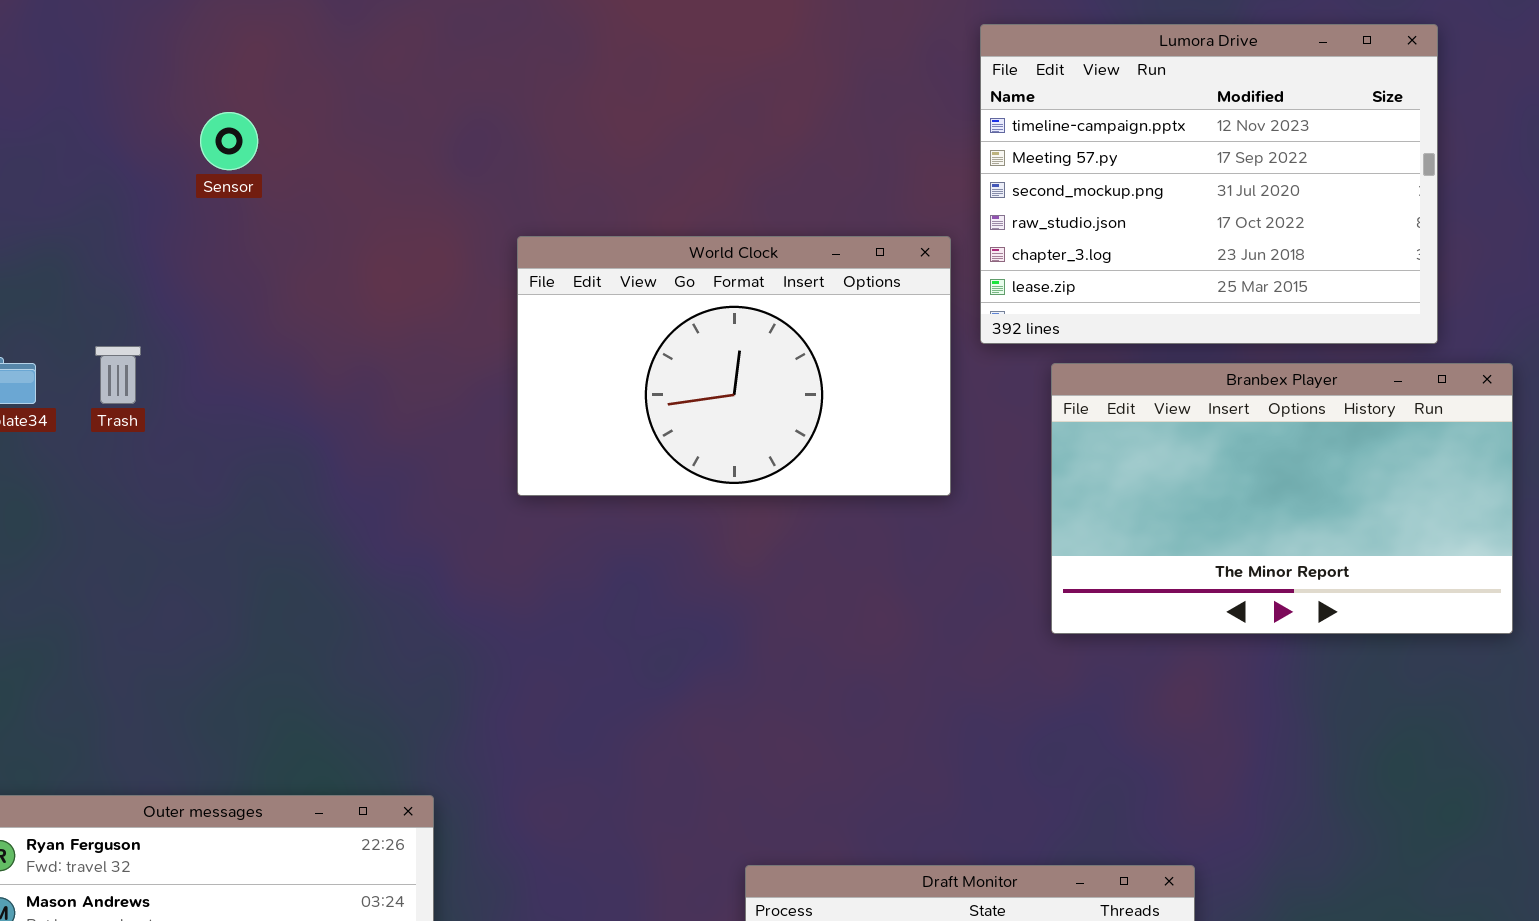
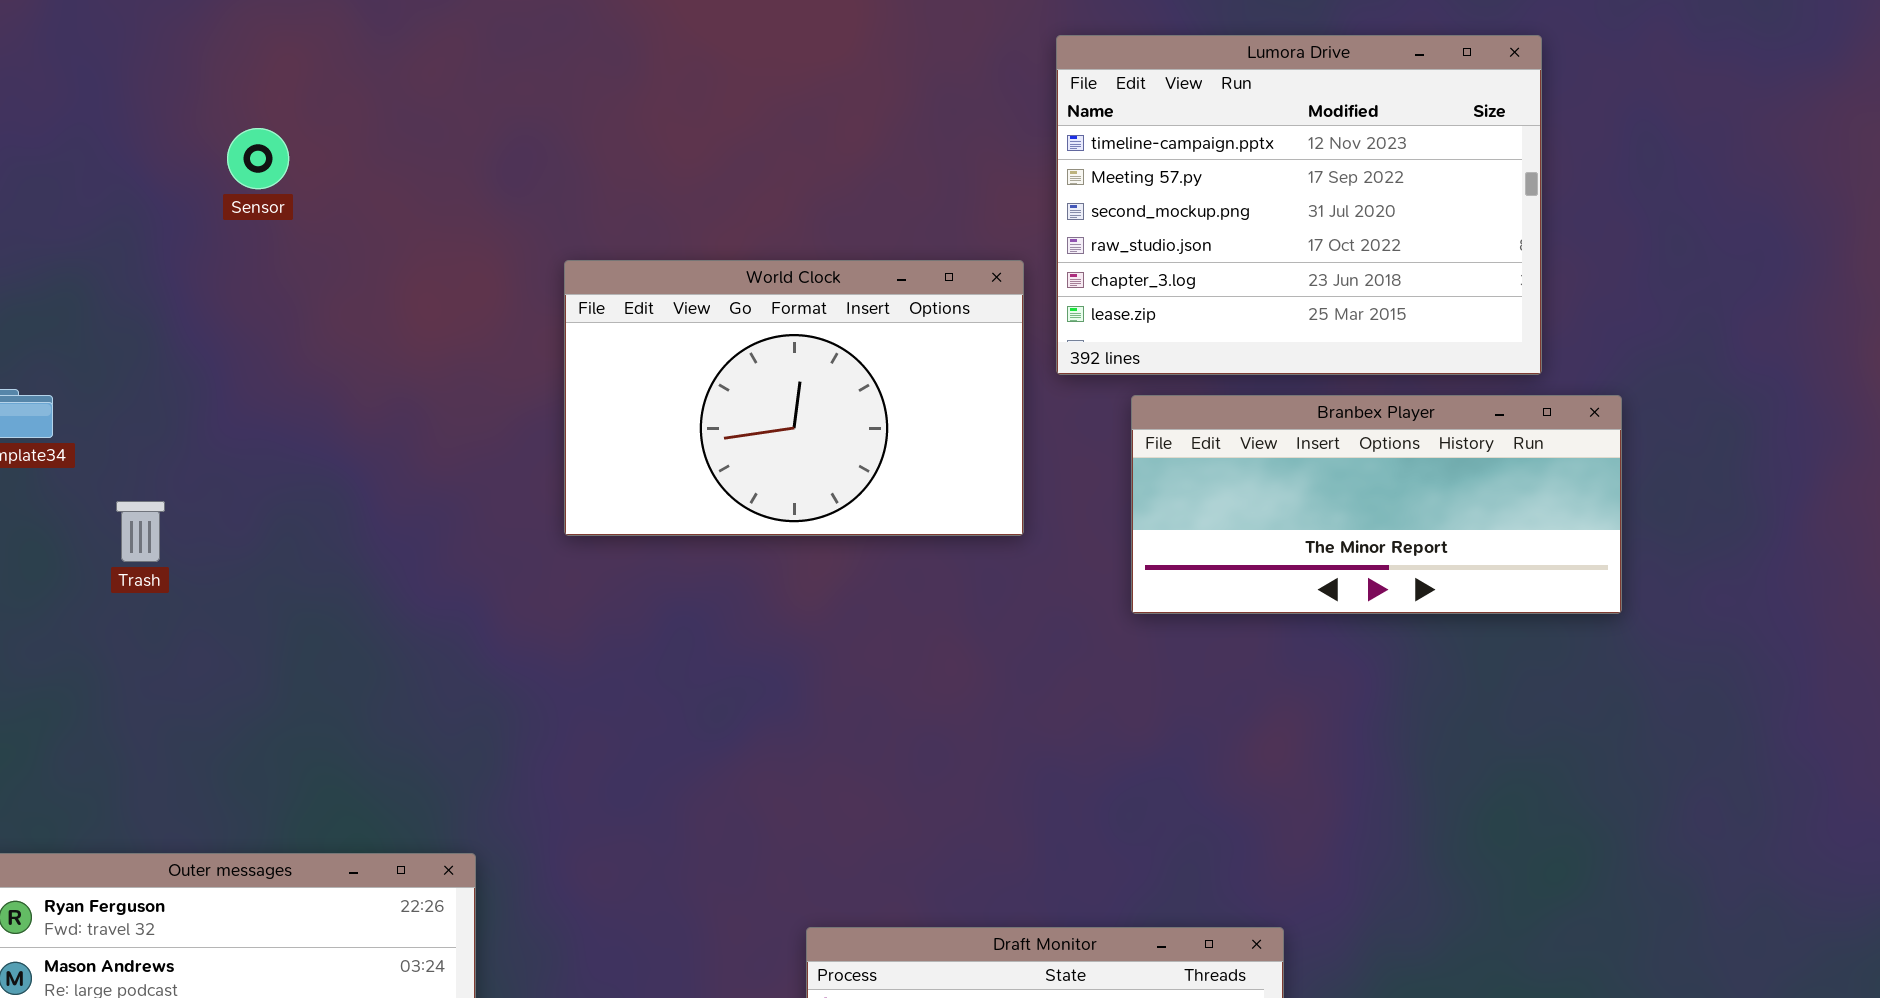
Trash: [95,346,141,404] -> [116,501,165,562], moved
Branbex Player: [1051,363,1513,634] -> [1131,395,1622,614], resized

